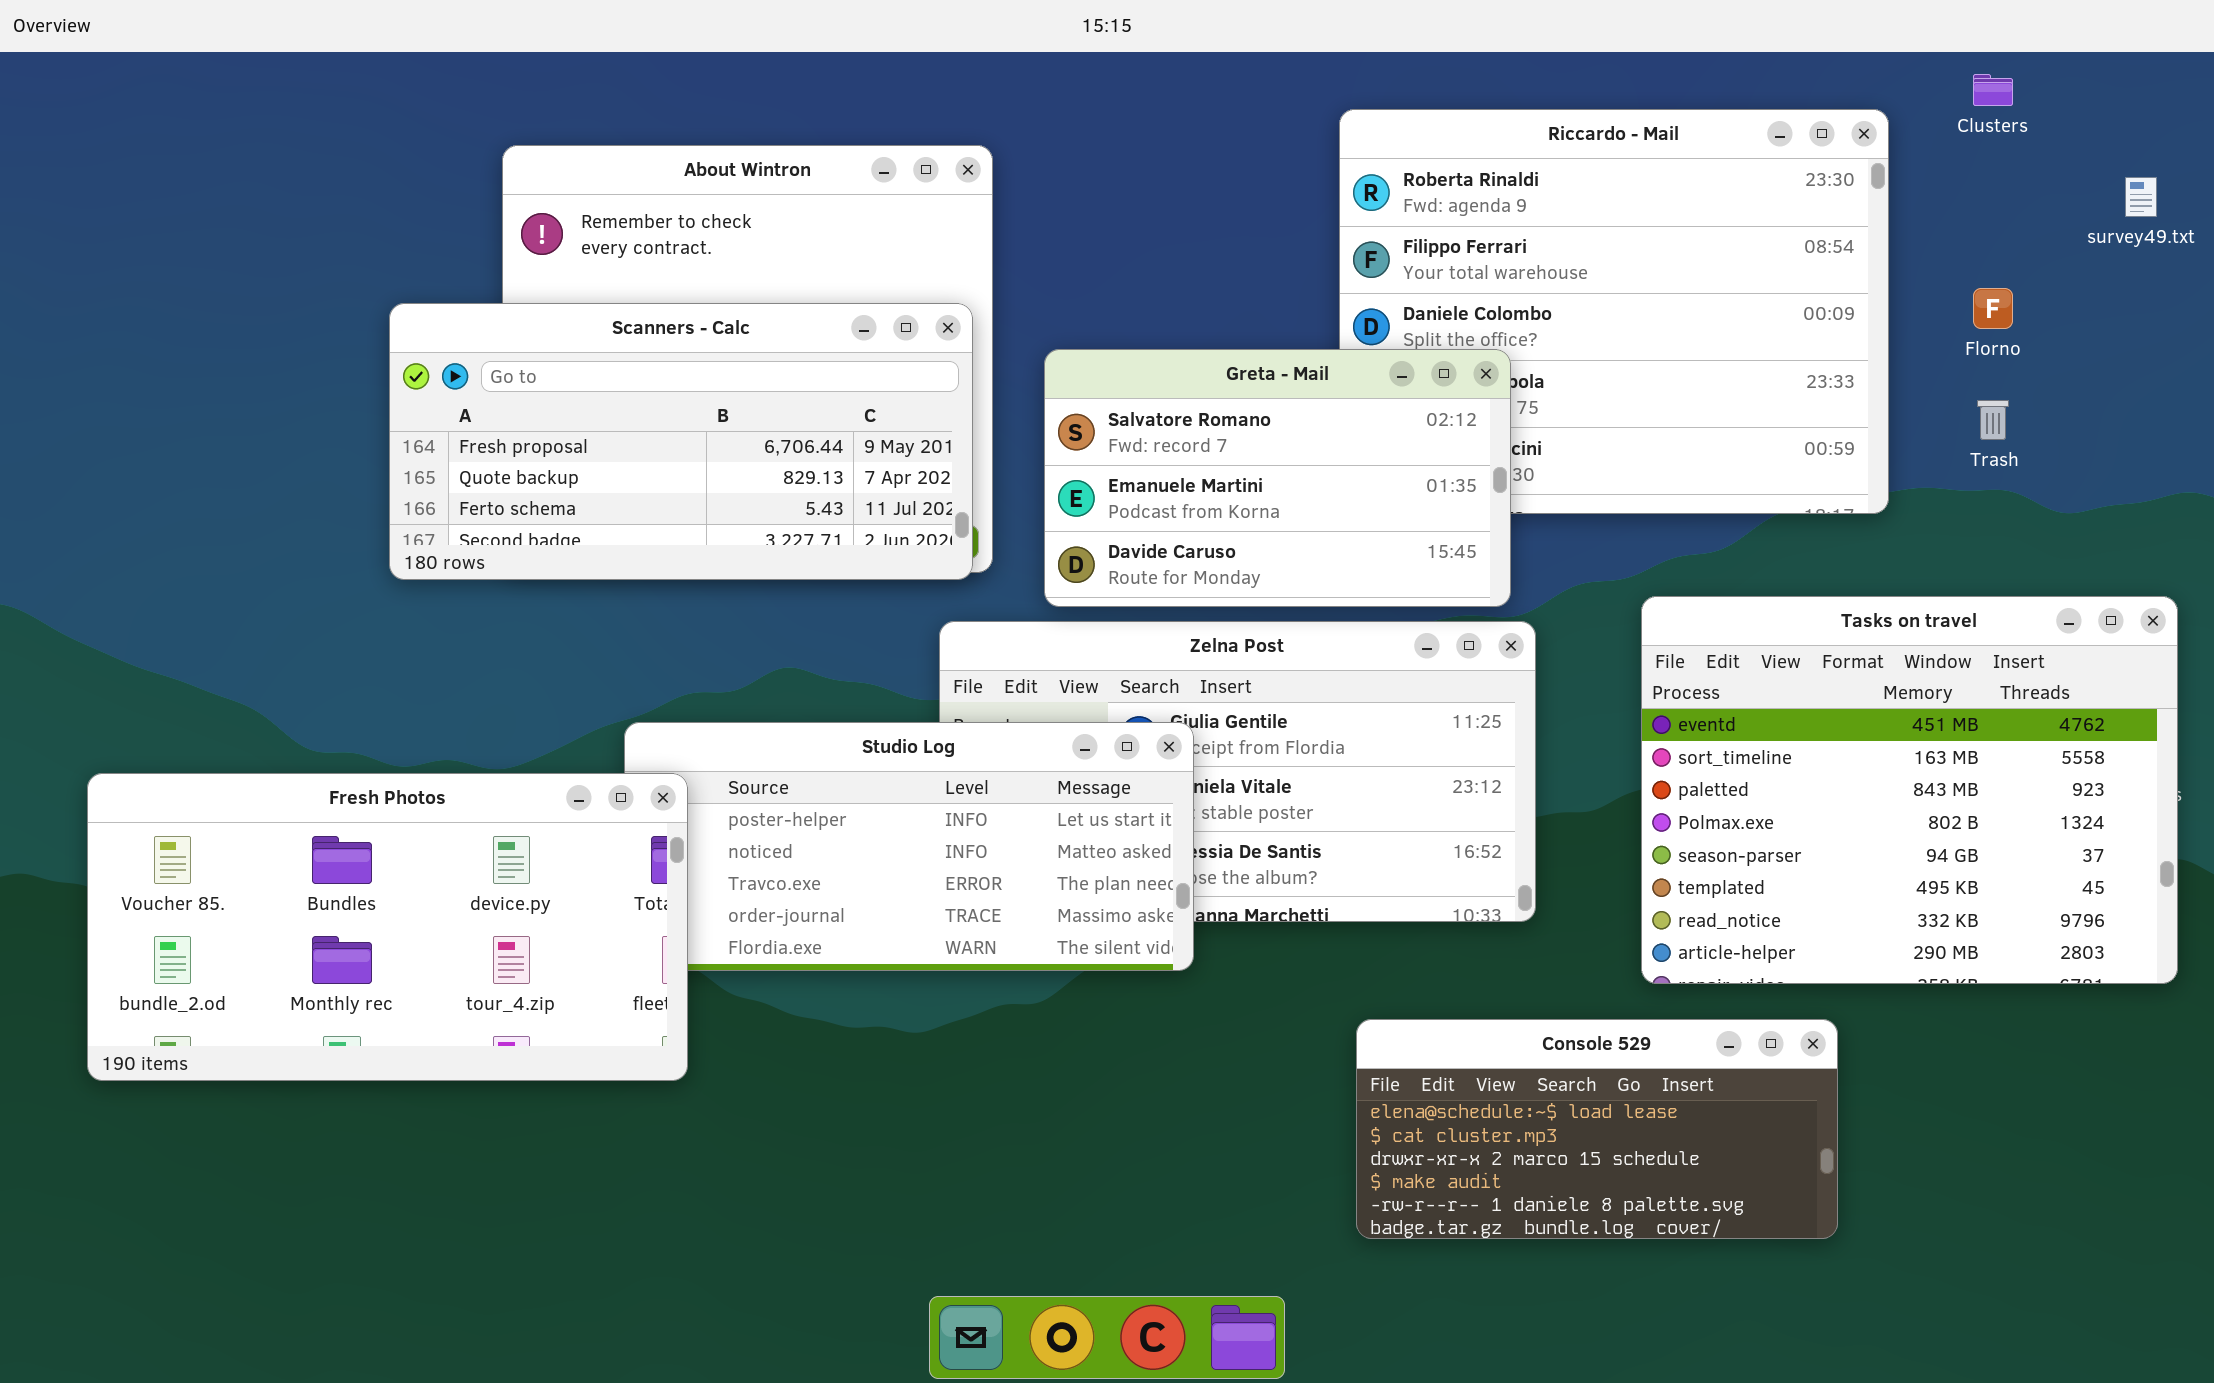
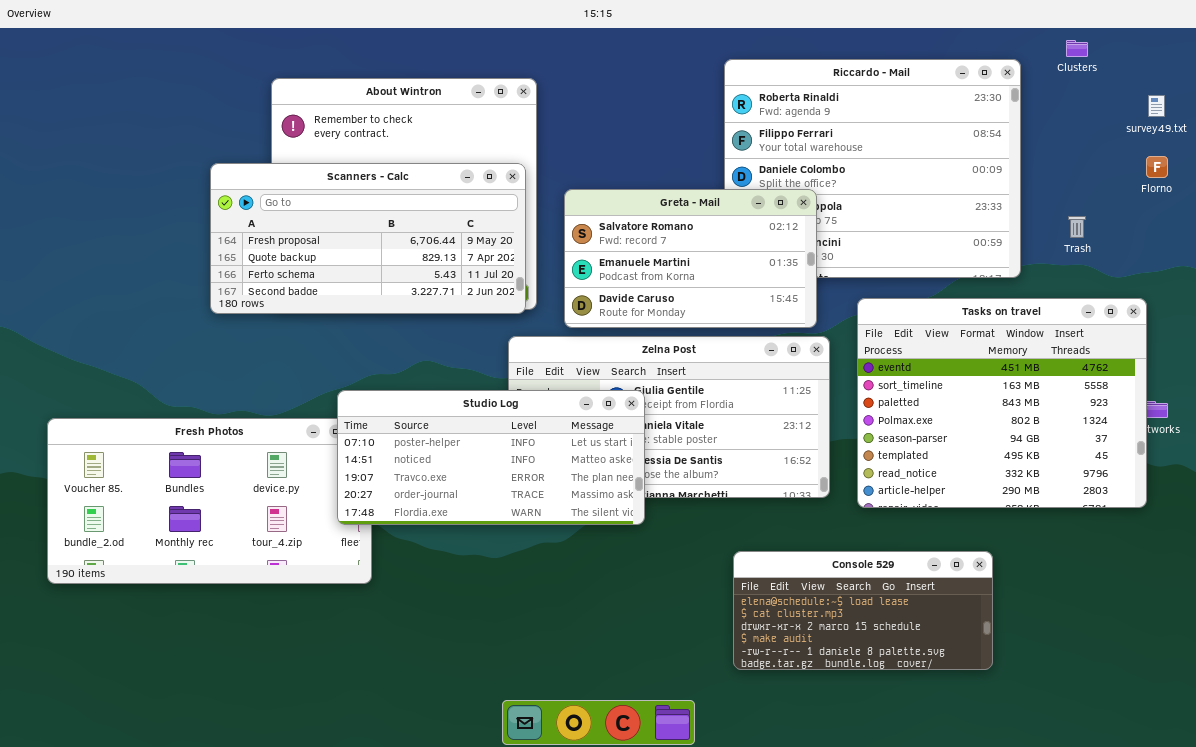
Florno: [1973,288,2013,329] -> [1146,156,1168,178], moved
Tasks on travel: [1641,596,2178,984] -> [857,298,1147,508], moved
Studio Log: [624,722,1194,971] -> [337,390,645,525], raised

